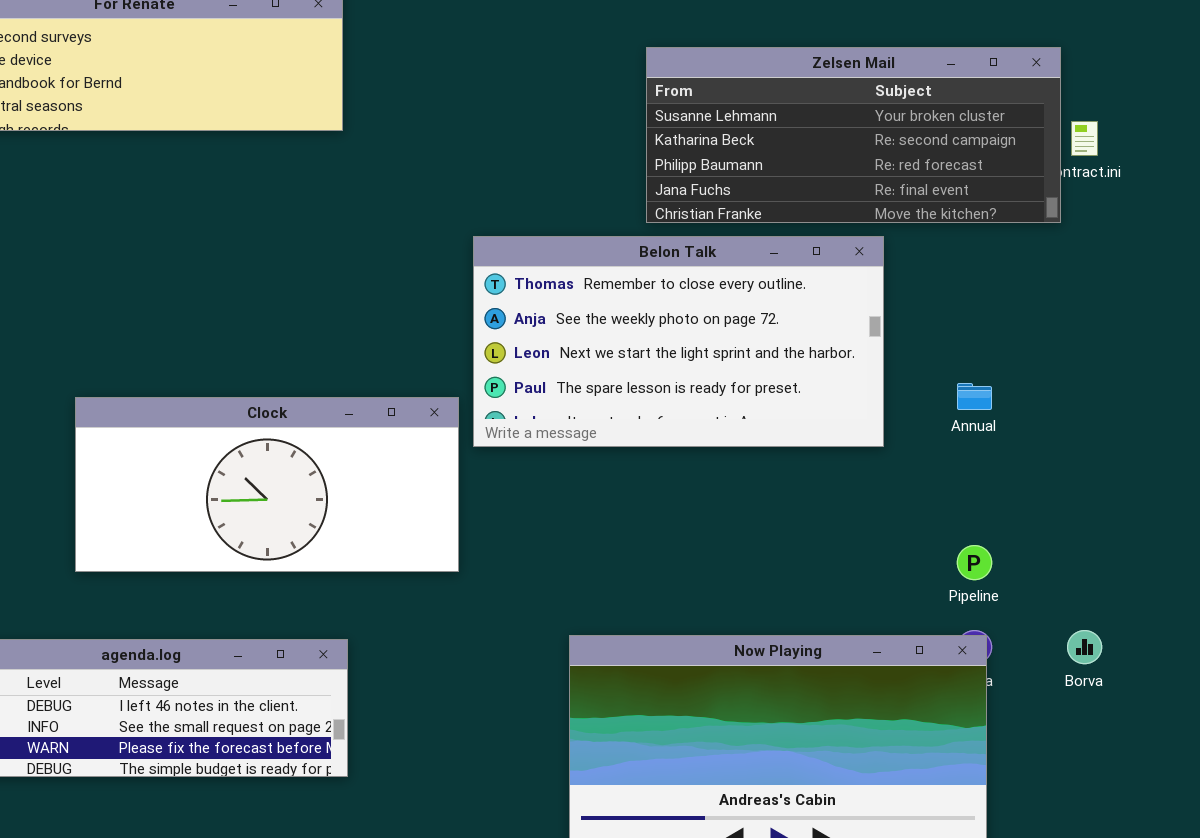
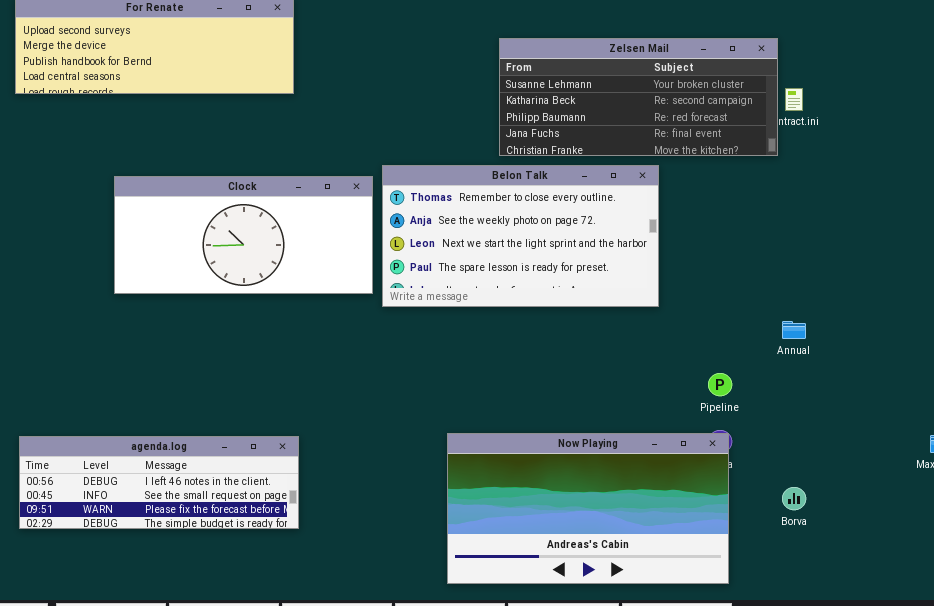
Annual: [957,383,992,410] -> [782,321,806,339], moved
Clock: [75,397,459,572] -> [114,176,373,294], moved
Borva: [1067,630,1102,664] -> [782,487,806,510], moved

